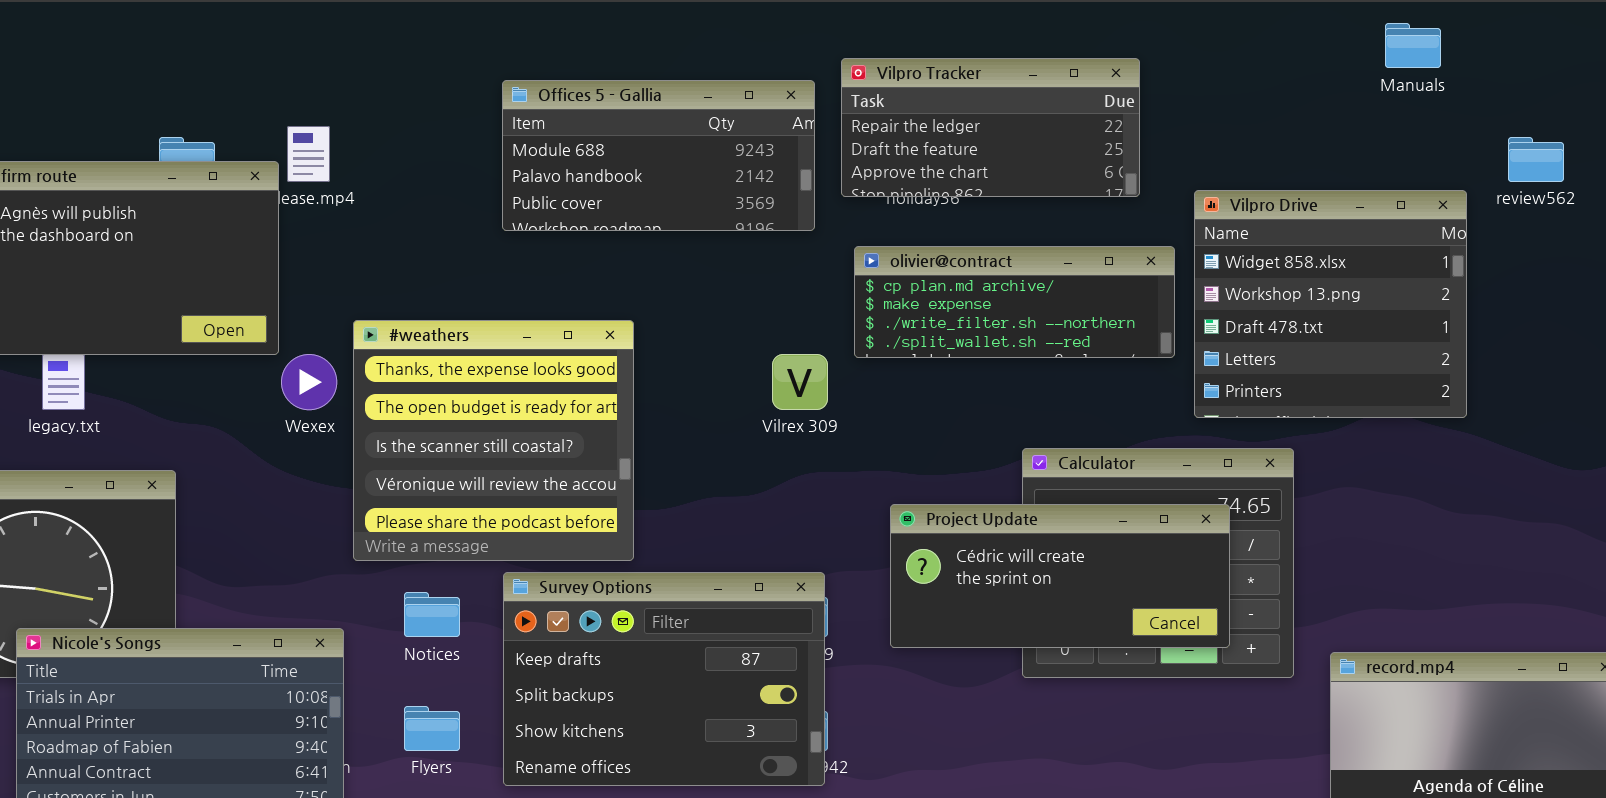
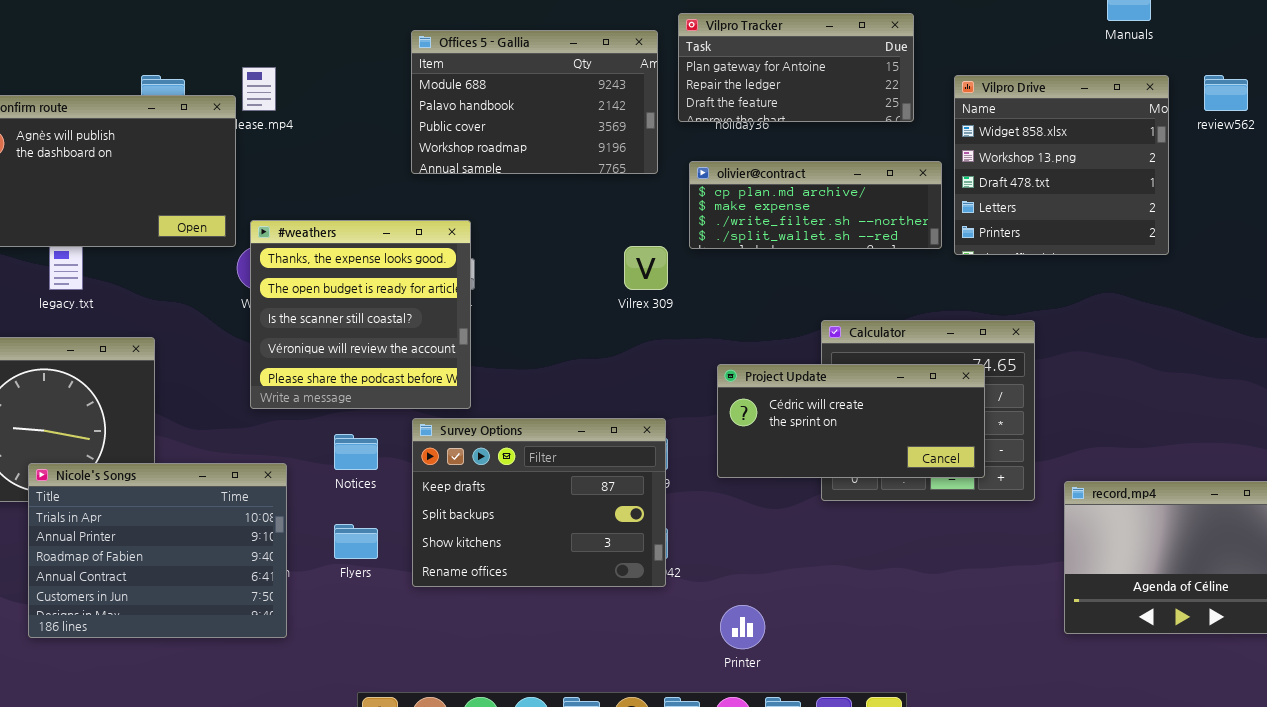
Vilpro Tracker: [841,58,1140,197] -> [678,13,914,122], scrolled up 1 row
Offices 5 - Gallia: [502,80,815,231] -> [411,30,658,174], resized
Vilpro Drive: [1194,190,1467,418] -> [954,75,1169,255], moved
#weathers: [353,320,634,561] -> [250,220,471,409], moved

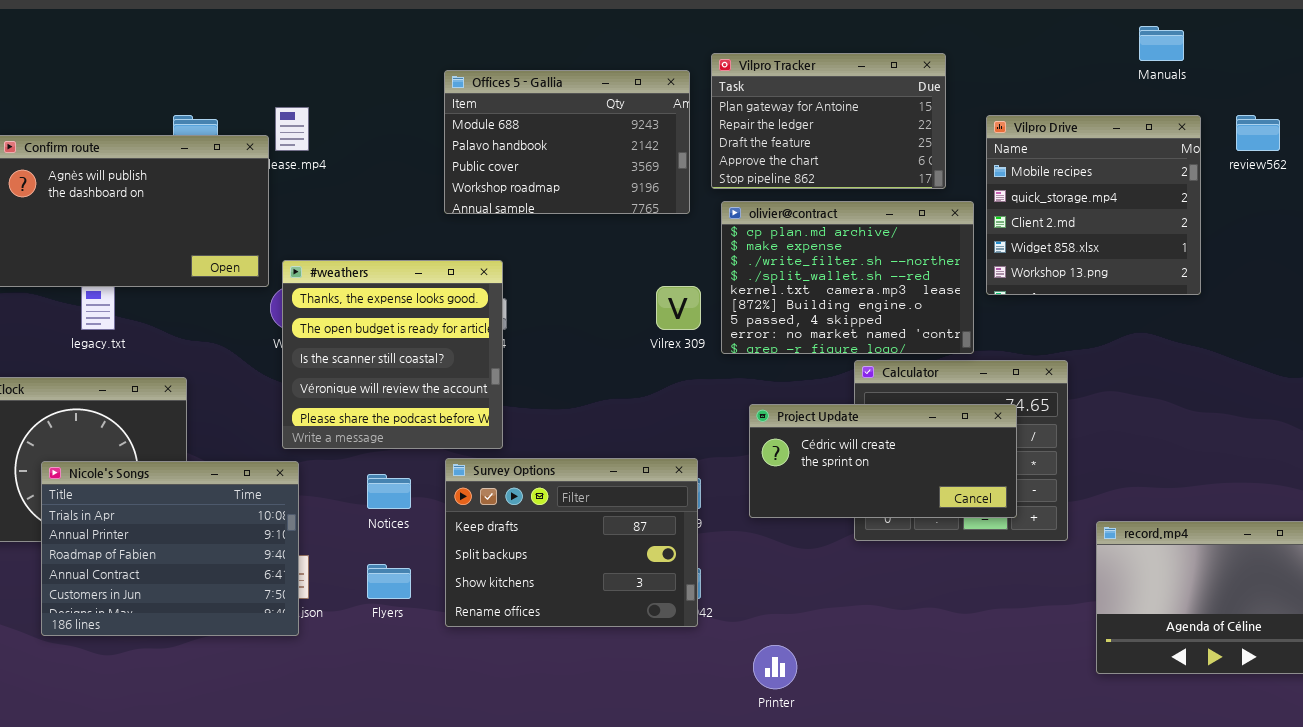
Vilpro Tracker: [678,13,914,122] -> [711,53,946,189], resized
Vilpro Drive: [954,75,1169,255] -> [986,115,1201,295], scrolled up 3 rows
olivier@contract: [689,161,942,249] -> [721,201,974,354], resized
Nicole's Songs: [28,463,287,638] -> [41,461,299,636], moved

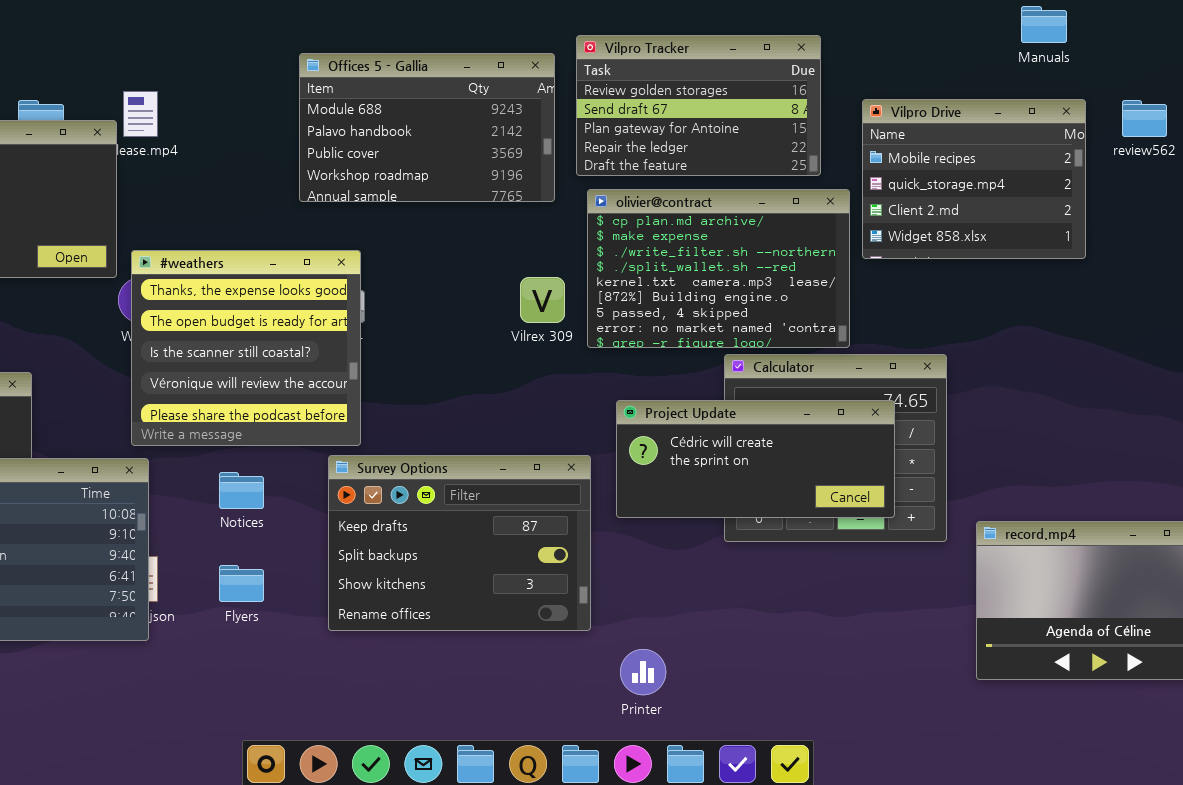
Vilpro Tracker: [711,53,946,189] -> [576,35,821,176], scrolled up 2 rows
Vilpro Drive: [986,115,1201,295] -> [862,99,1086,259], resized
Survey Options: [445,458,698,627] -> [328,455,591,631], moved

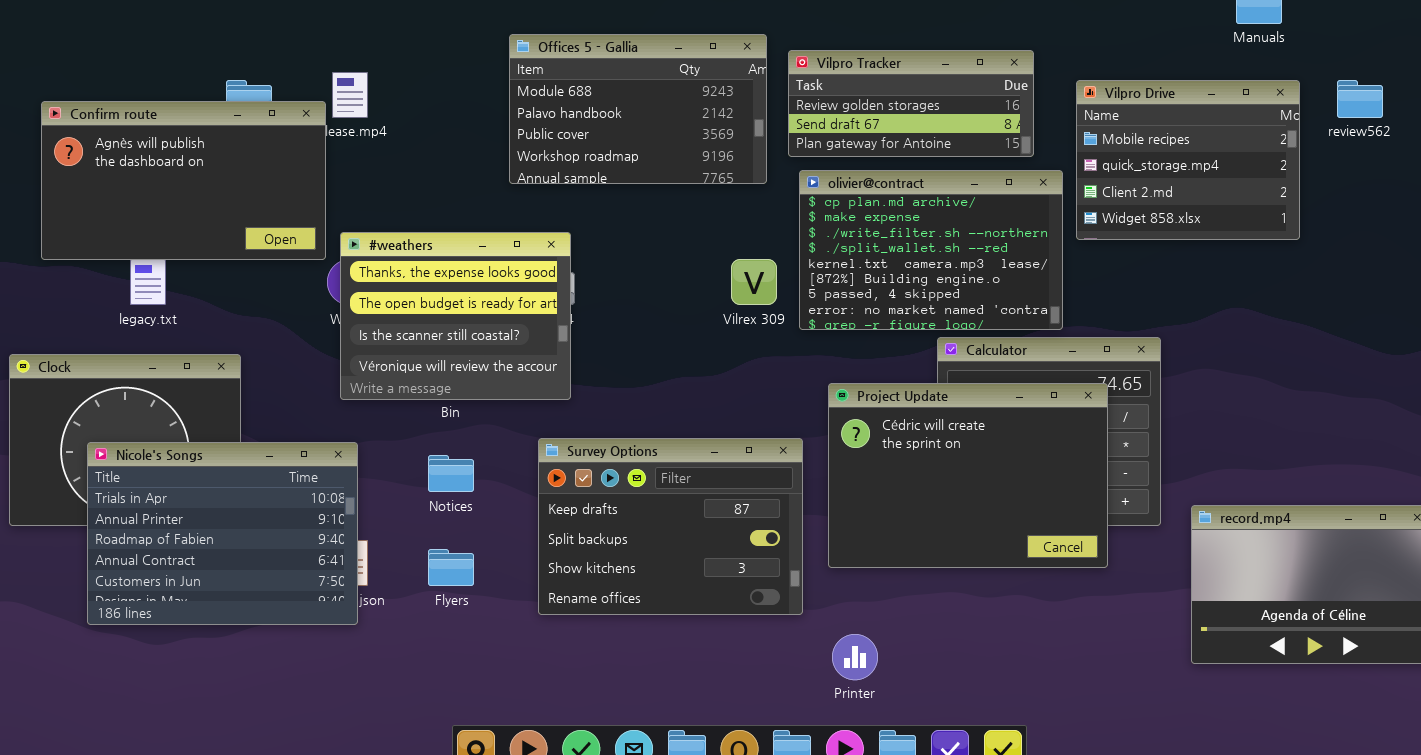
Vilpro Tracker: [576,35,821,176] -> [788,50,1034,157], resized
#weathers: [131,250,361,446] -> [340,232,571,400], resized
Project Update: [616,400,895,518] -> [828,383,1108,568], resized

